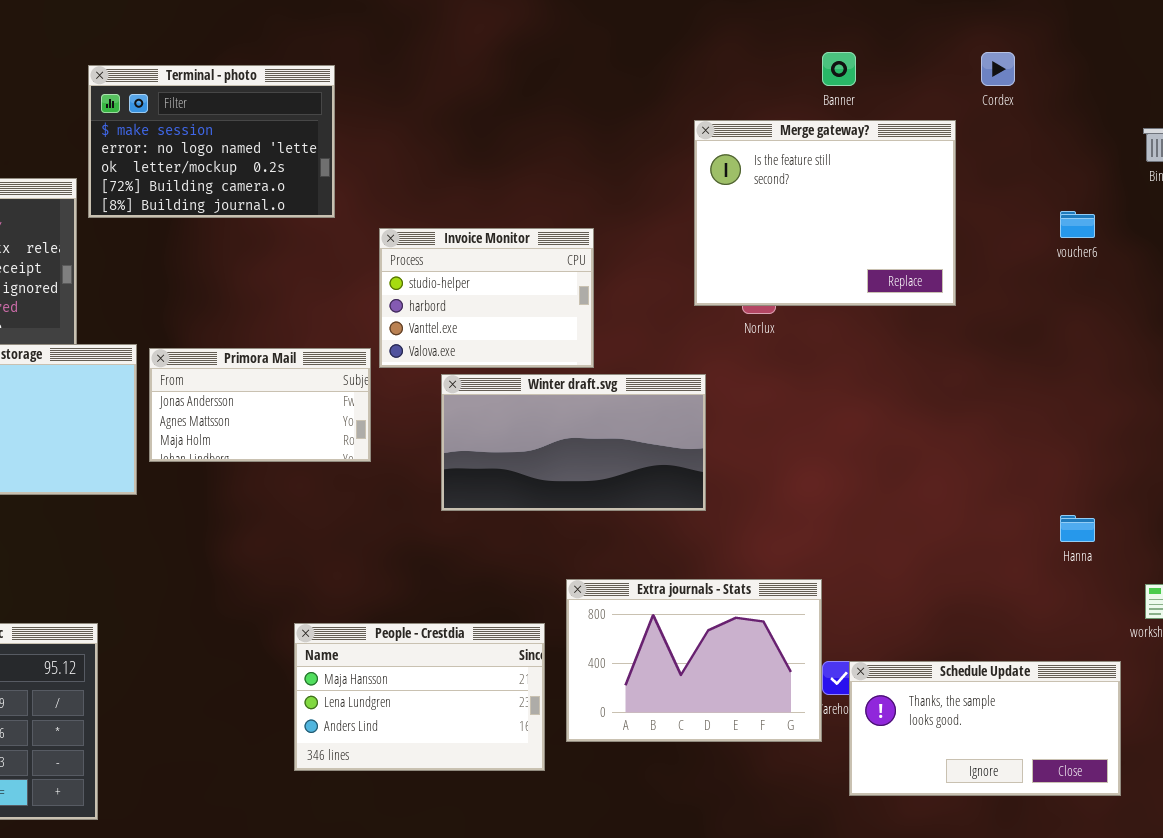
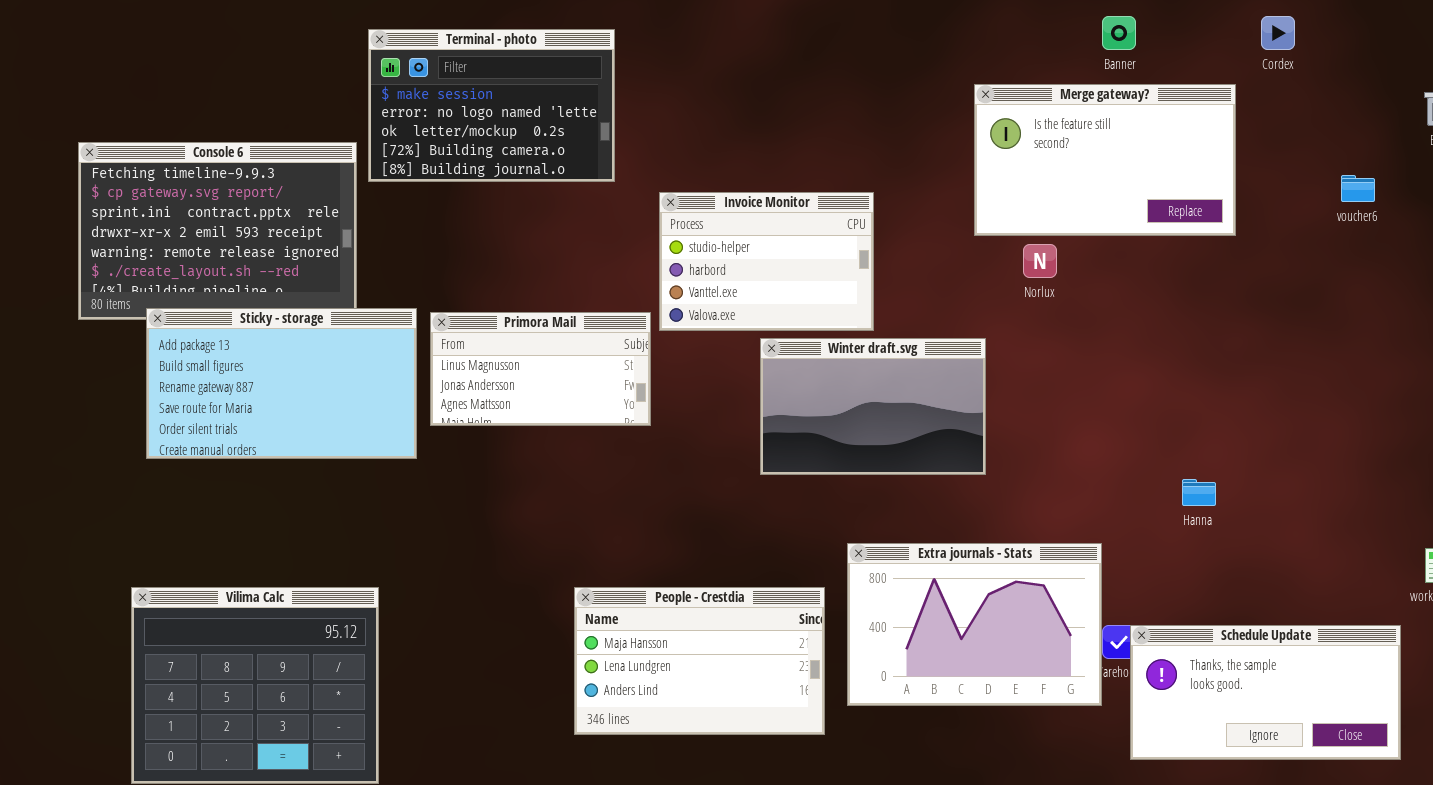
Merge gateway?: [694,120,956,306] -> [974,84,1236,236], resized
Primora Mail: [149,348,371,462] -> [430,312,651,426], scrolled up 1 row
Winter draft.svg: [441,374,706,511] -> [760,338,986,475], resized
Hanna: [1060,515,1095,542] -> [1182,479,1216,506], moved

